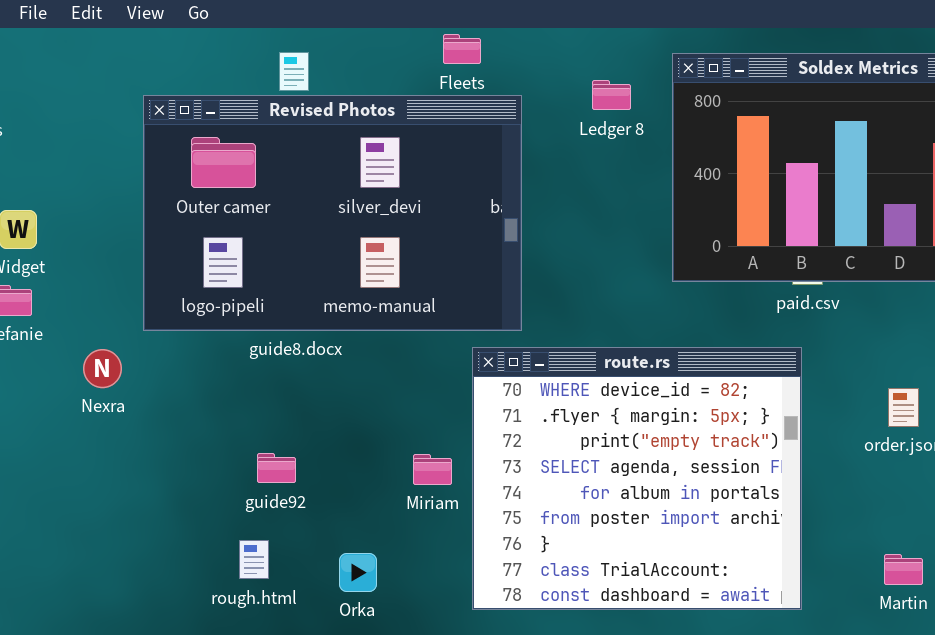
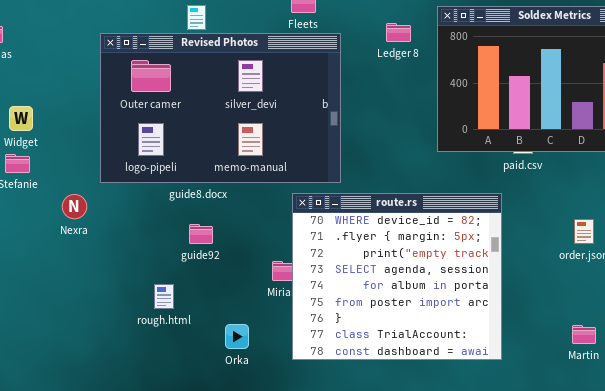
route.rs: [472,347,802,610] -> [292,193,502,360], moved
guide92: [257,453,296,483] -> [189,224,213,244], moved
rough.html: [239,540,269,579] -> [154,284,174,309], moved

